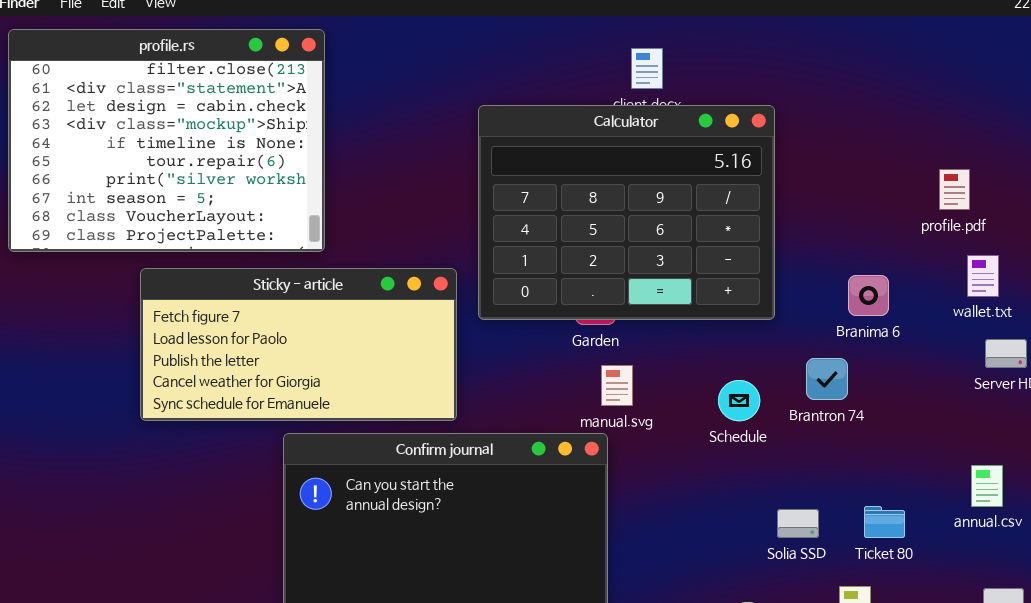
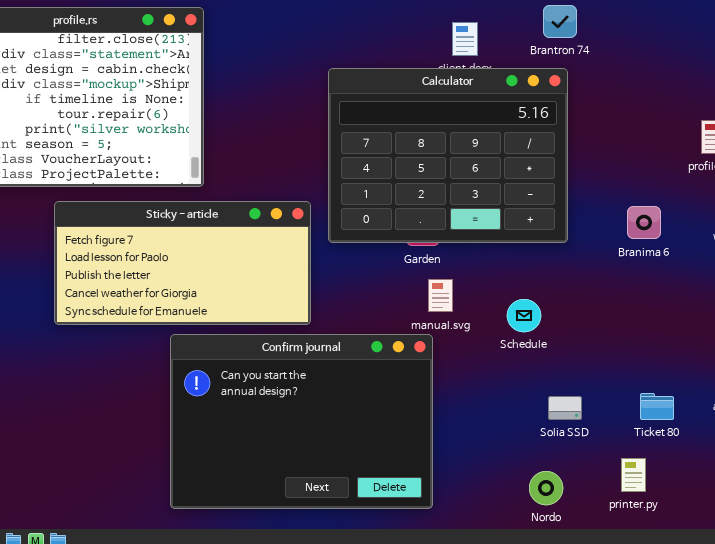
Brantron 74: [806,358,848,400] -> [543,5,577,38], moved
Schedule: [718,380,760,421] -> [507,299,541,332], moved
Solia SSD: [777,509,819,538] -> [548,396,582,420], moved

